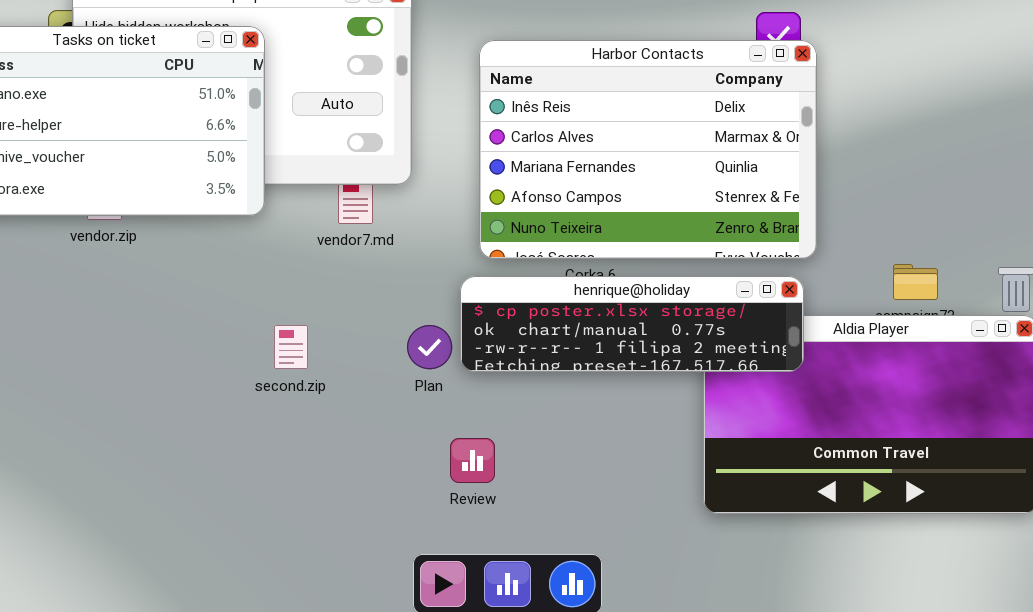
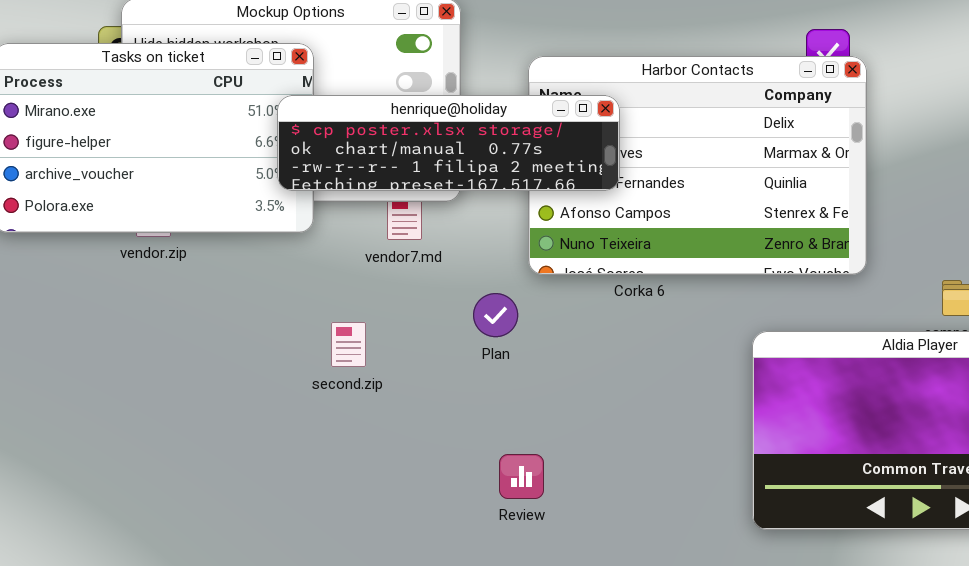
henrique@holiday: [460,276,804,372] -> [277,95,620,191], moved
second.zip: [274,325,308,369] -> [331,322,366,367], moved
Plan: [407,325,452,369] -> [473,293,518,337], moved

